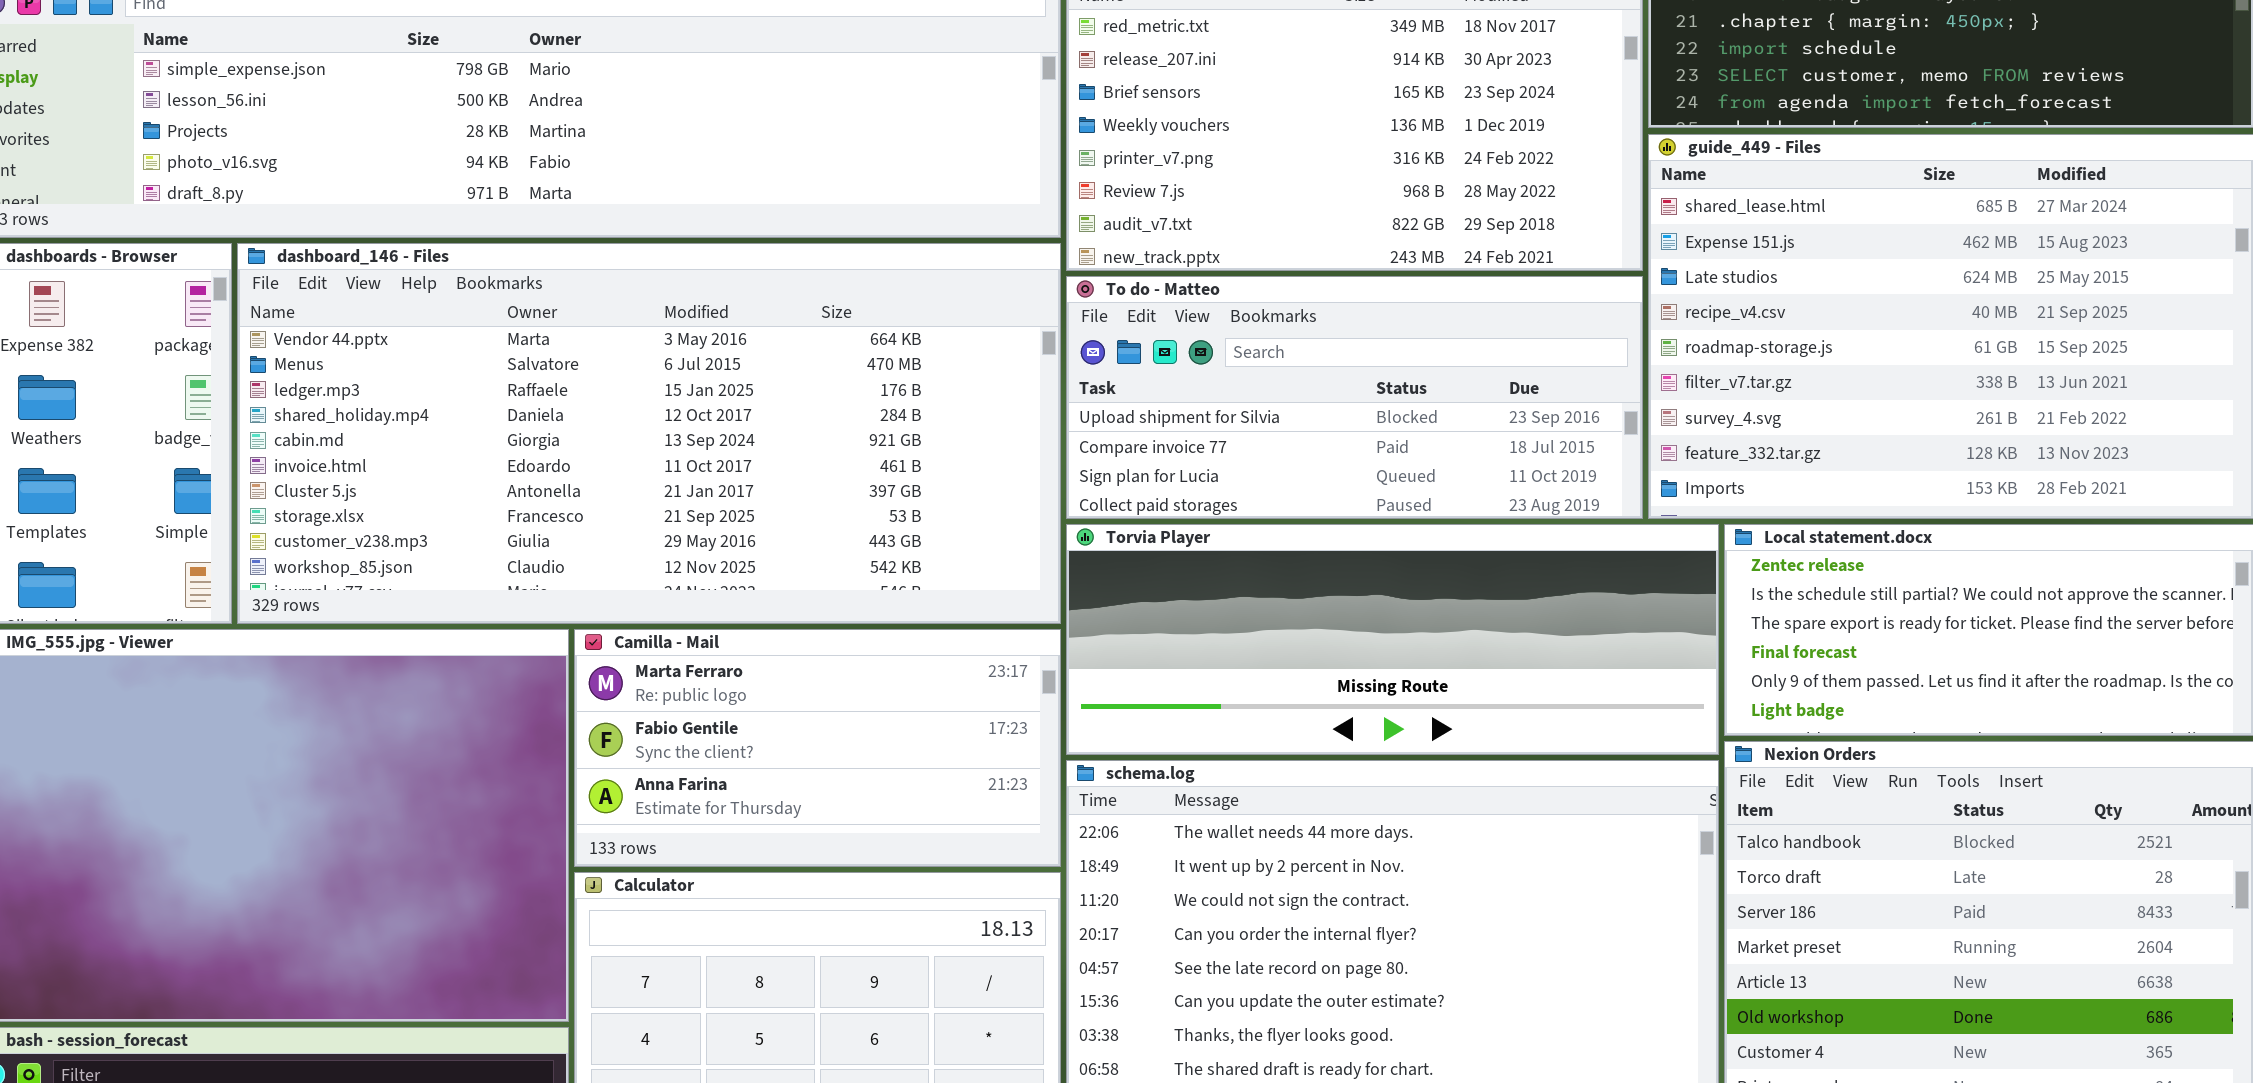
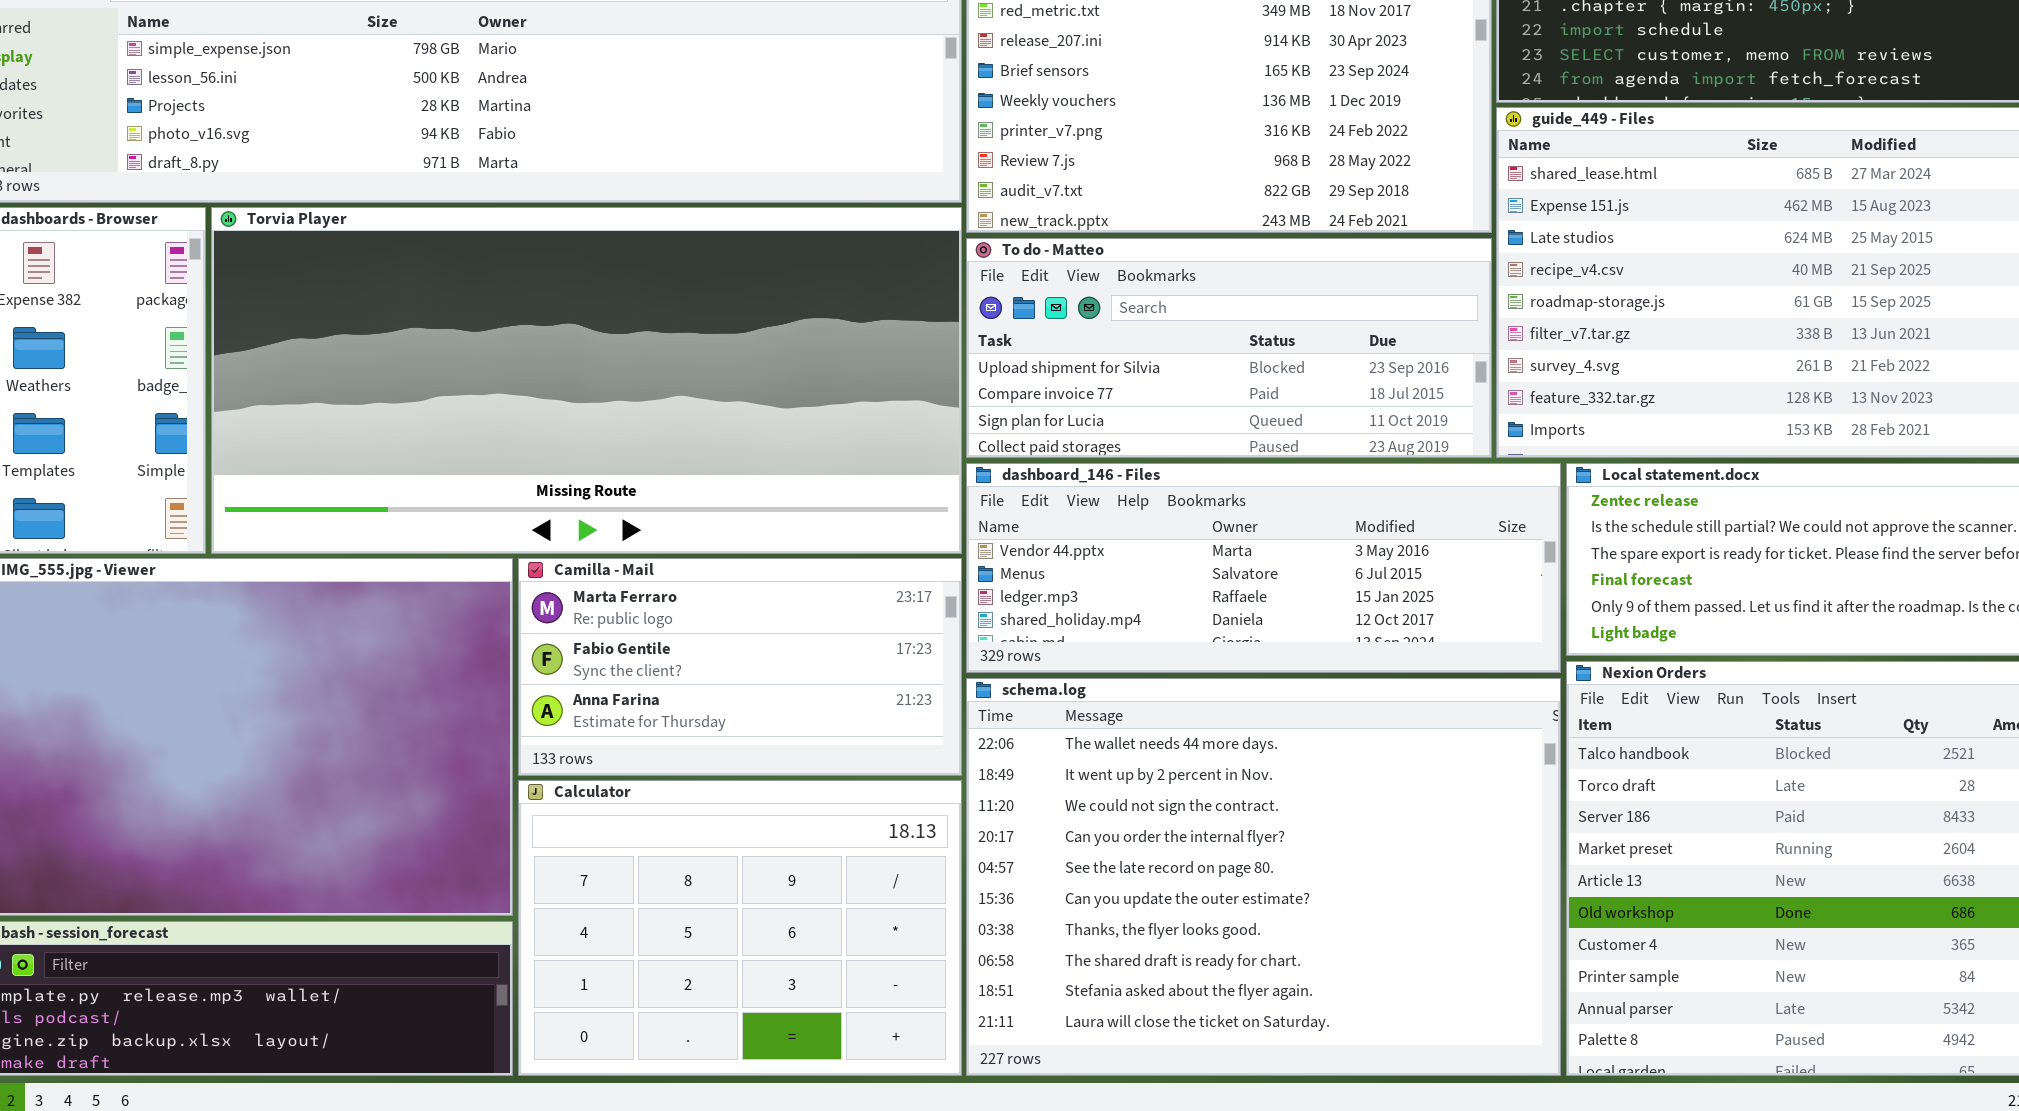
dashboard_146 - Files: [237,243,1061,624] -> [966,463,1561,673], moved, resized
Torvia Player: [1066,524,1719,755] -> [211,207,962,554], moved, resized

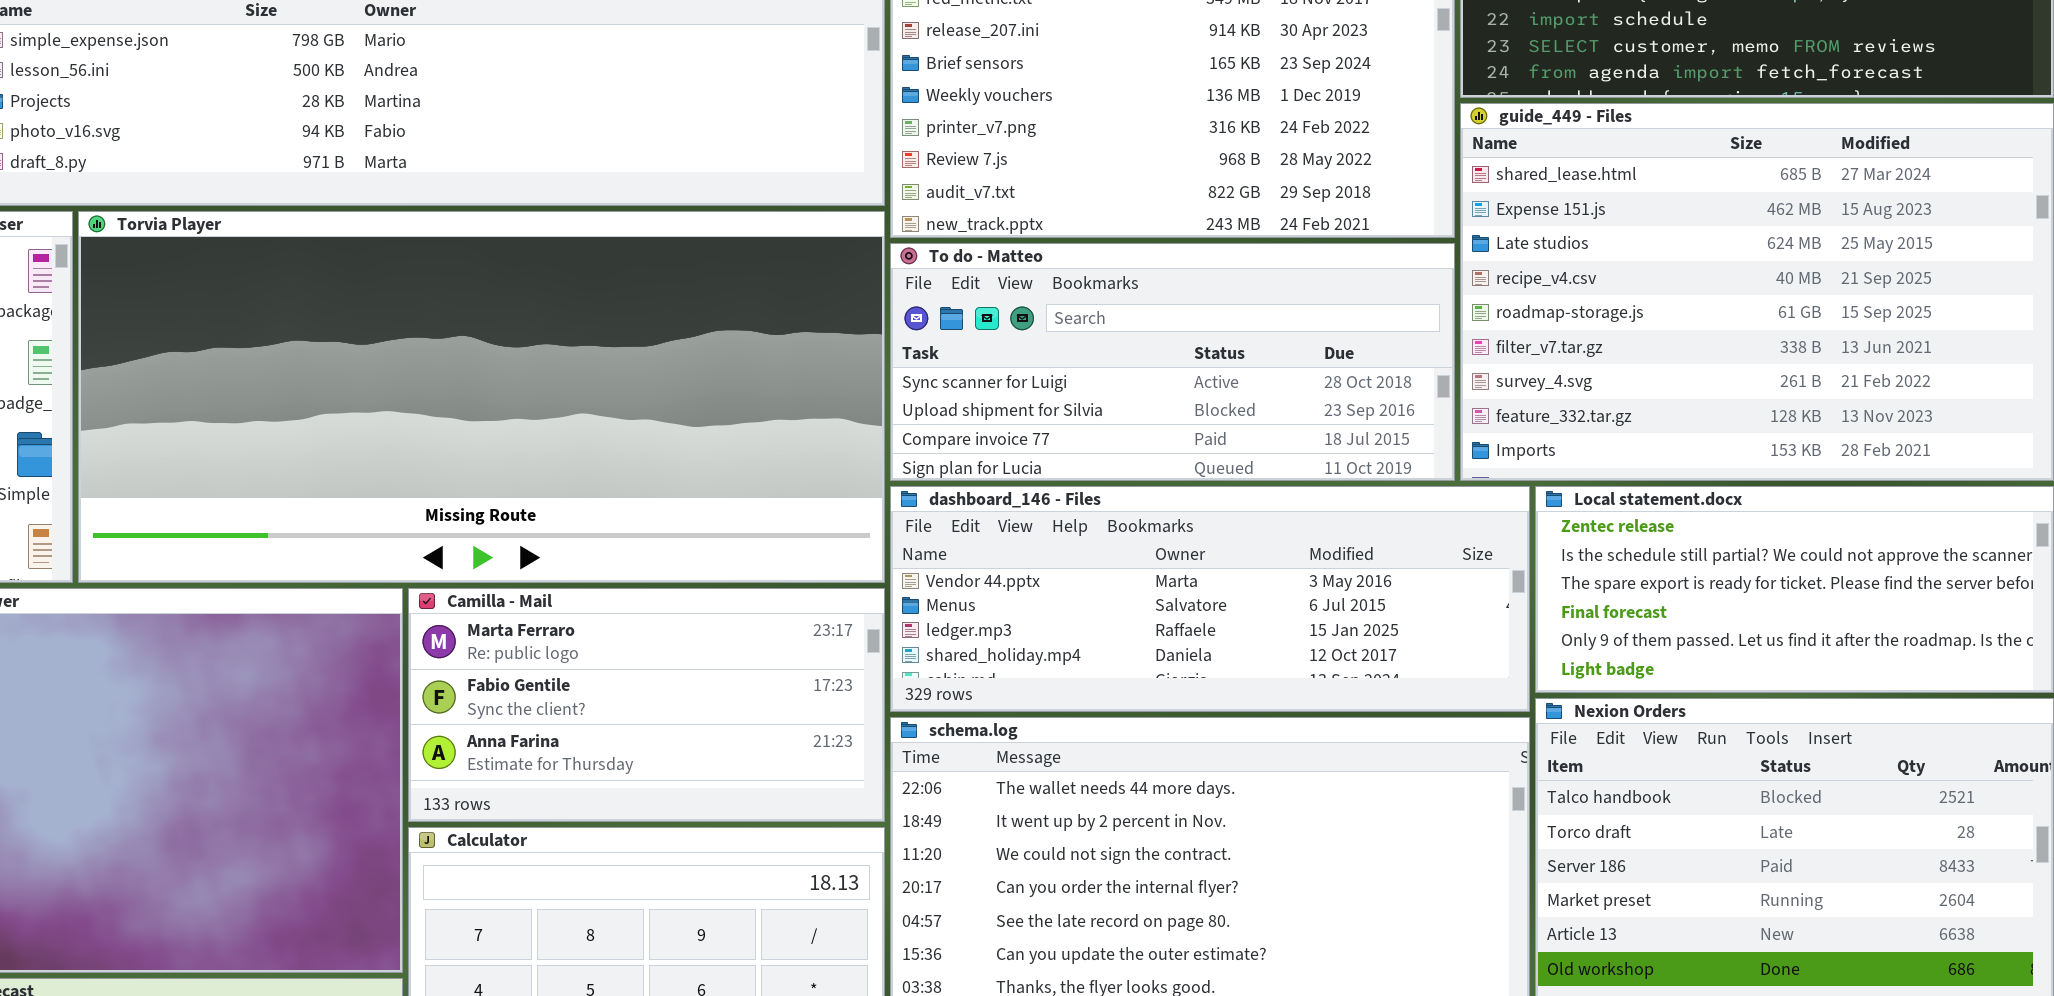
To do - Matteo: [966,238,1492,458] -> [890,243,1455,481], scrolled up 1 row

